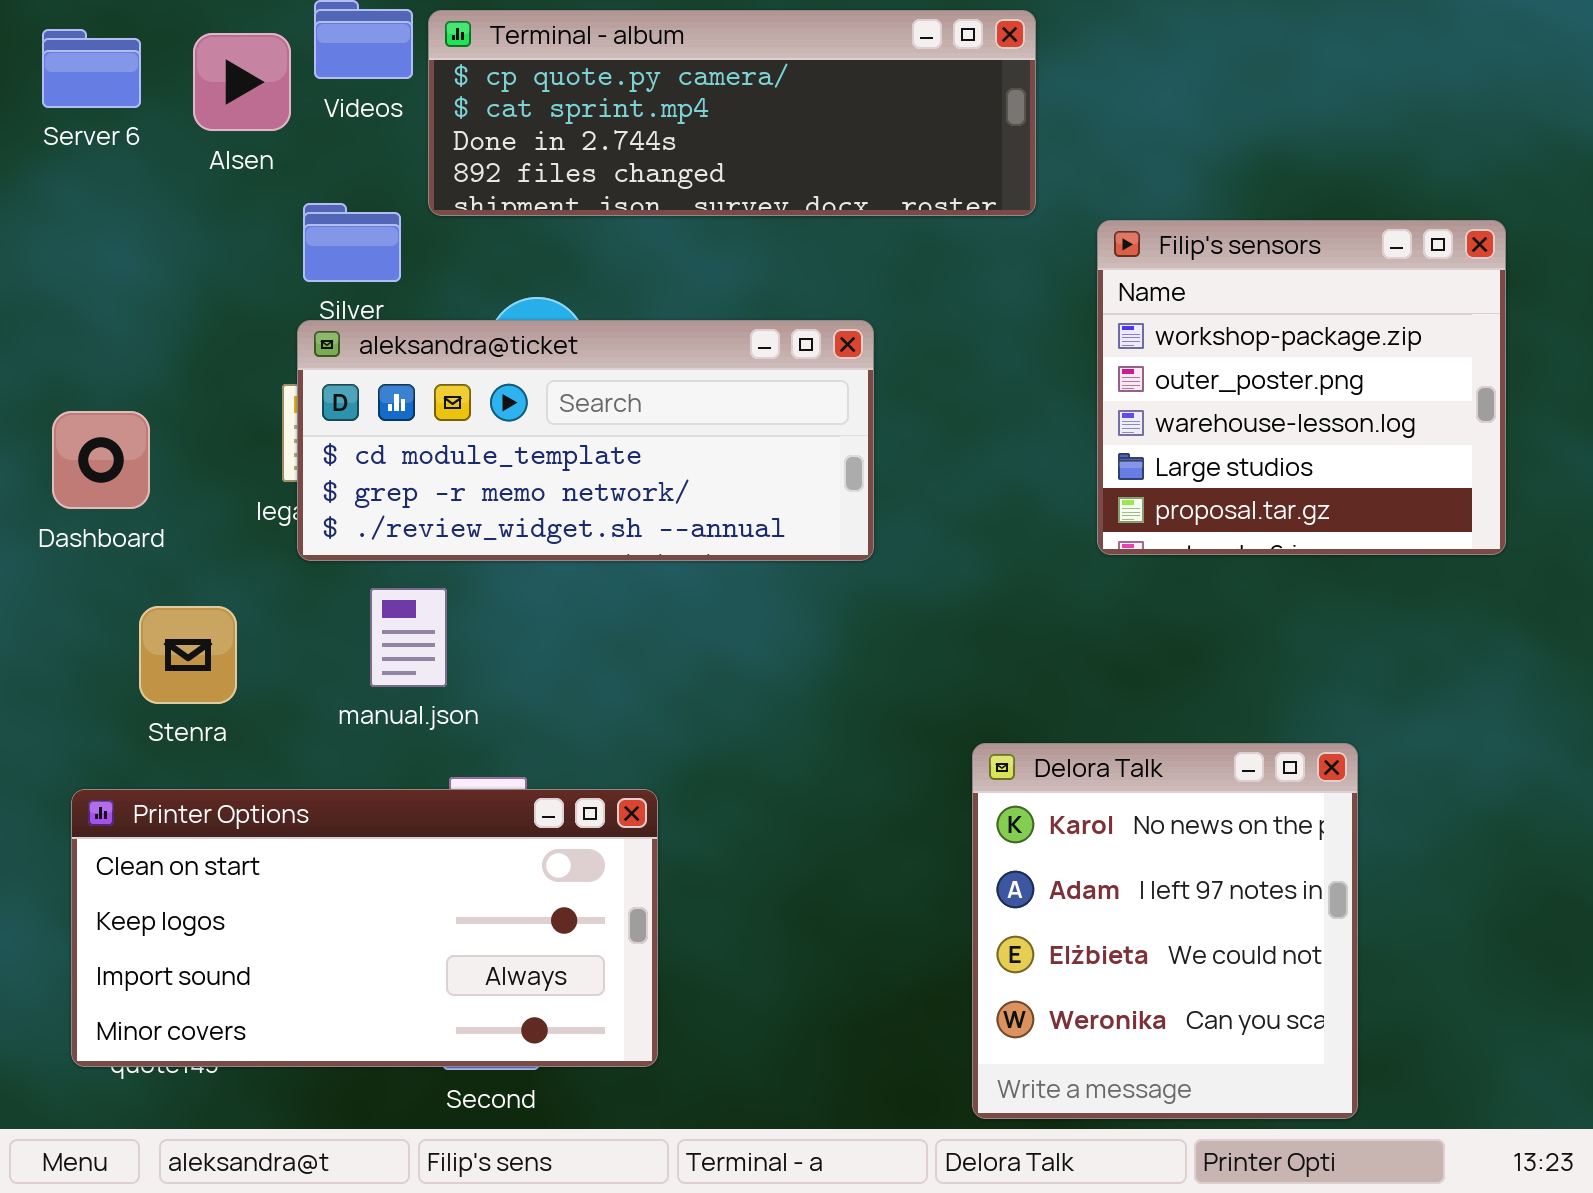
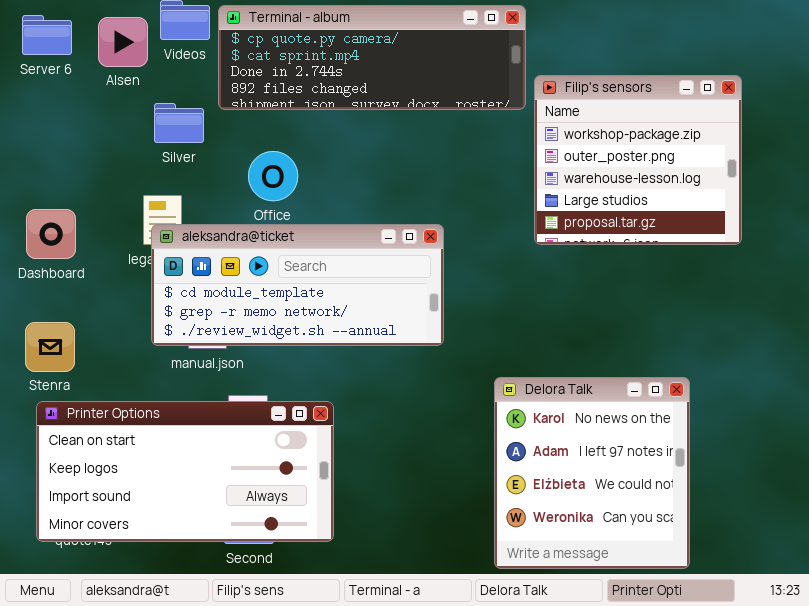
Filip's sensors: [1097,220,1506,555] -> [534,75,742,245], moved
aleksandra@ticket: [297,320,874,561] -> [151,224,444,346], moved
Stenra: [139,606,237,704] -> [25,322,75,372], moved

